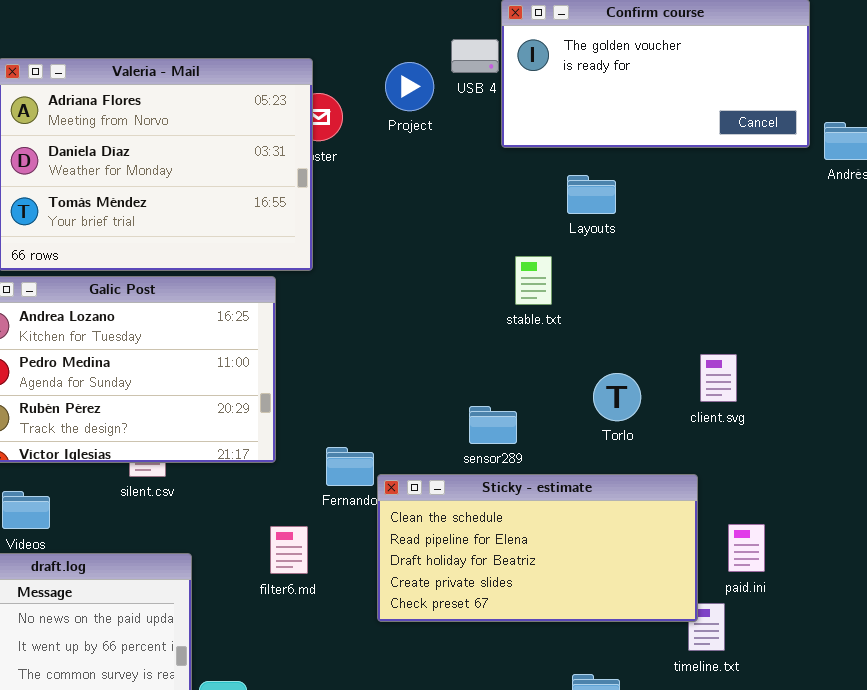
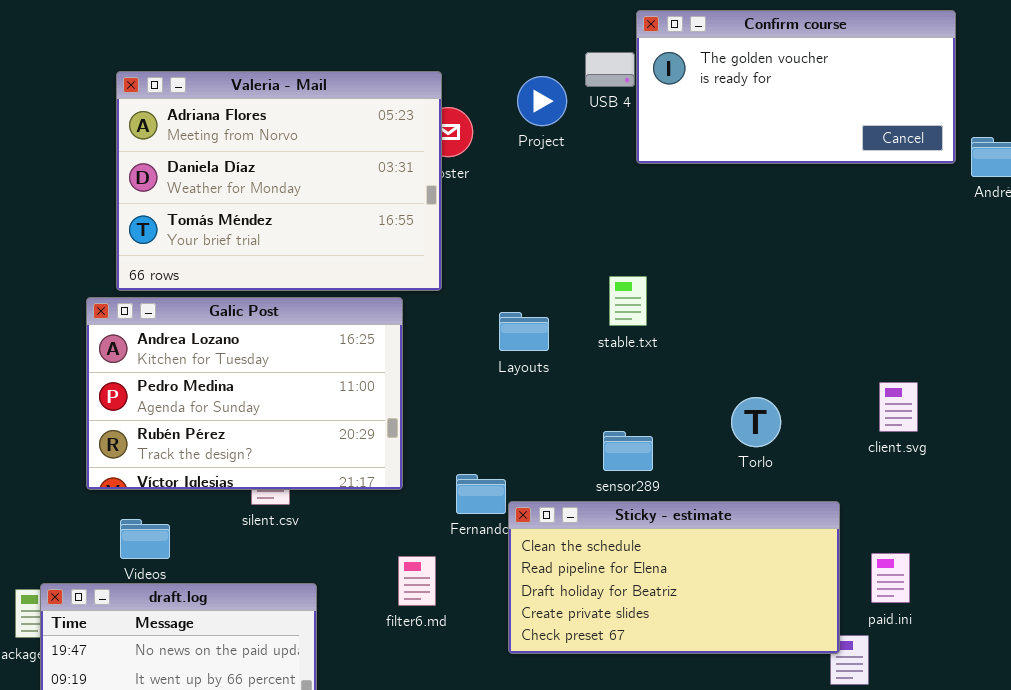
Layouts: [567,175,616,214] -> [499,312,549,351], moved
stable.txt: [515,256,552,305] -> [609,276,647,326], moved
client.svg: [700,354,737,402] -> [879,382,918,432], moved

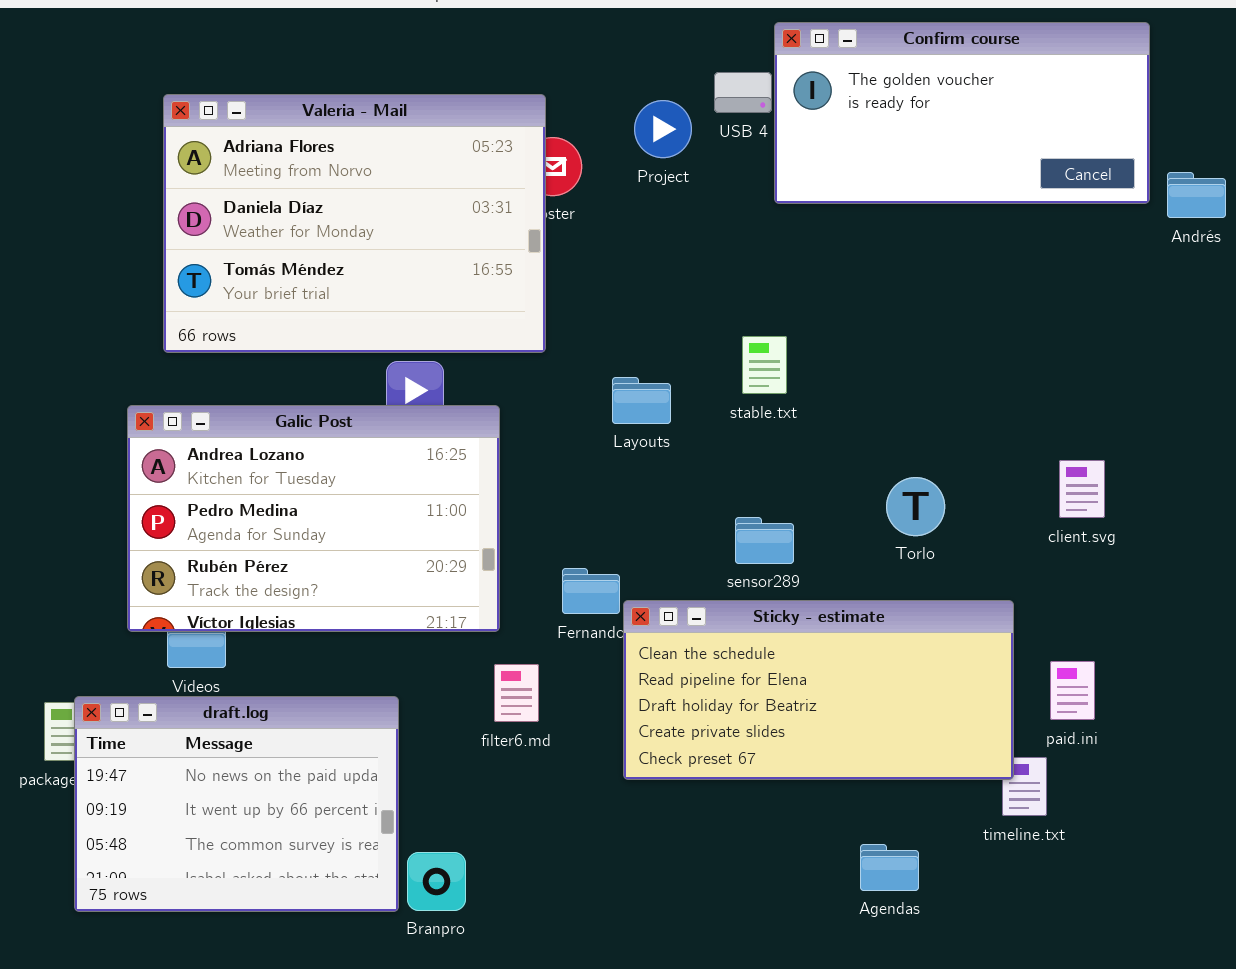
Galic Post: [86,297,403,490] -> [127,405,500,632], moved

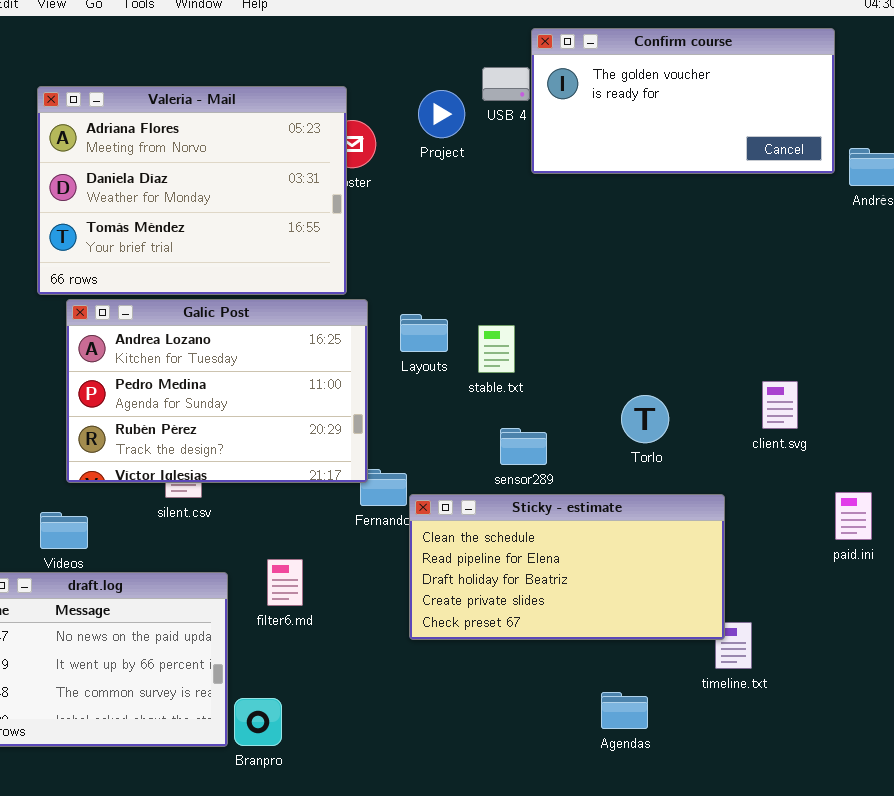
stable.txt: [742,336,787,394] -> [478,325,515,373], moved
Galic Post: [127,405,500,632] -> [66,299,368,483], moved
paid.ini: [1050,661,1095,720] -> [835,492,872,540], moved
filter6.md: [494,664,539,722] -> [267,559,303,606], moved

